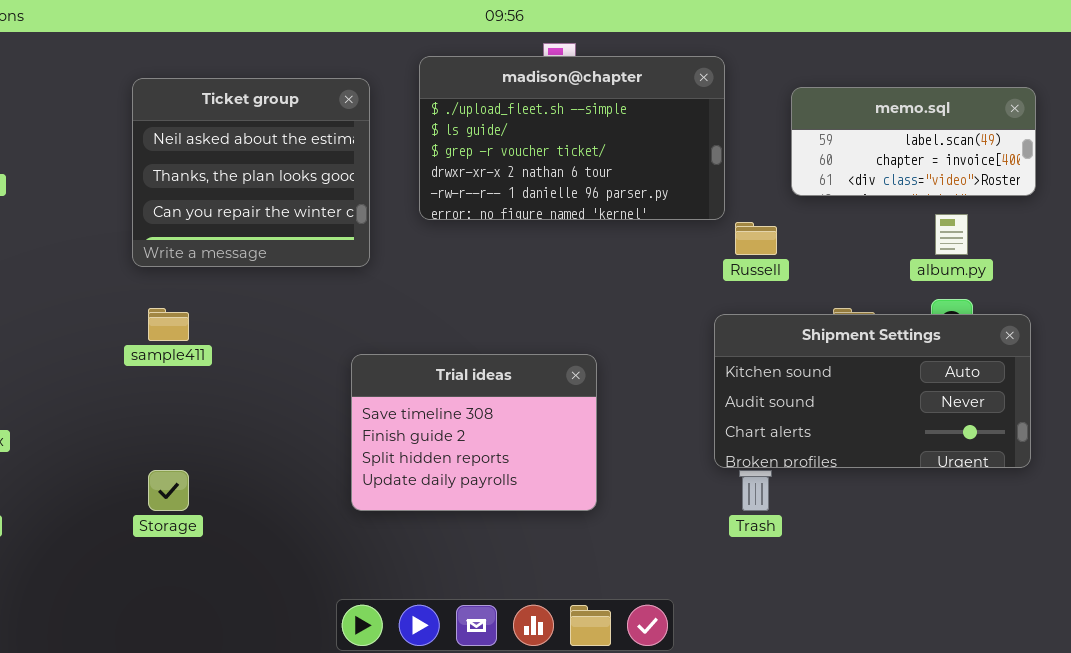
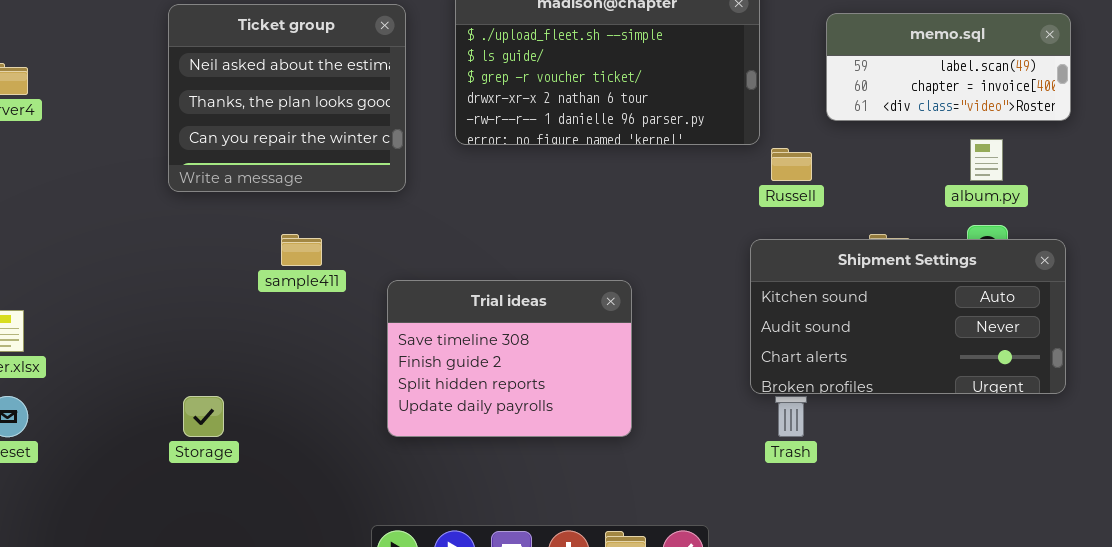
sample411: [148,308,189,341] -> [281,234,322,266], moved

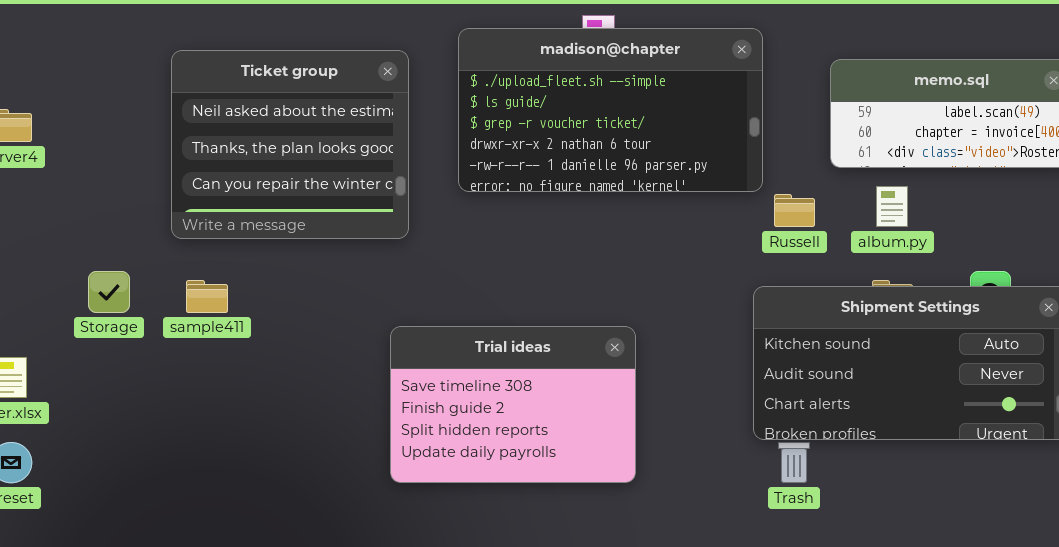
album.py: [970,139,1003,181] -> [876,186,908,227], moved
sample411: [281,234,322,266] -> [186,280,228,313], moved
Storage: [183,396,224,437] -> [88,271,130,313], moved

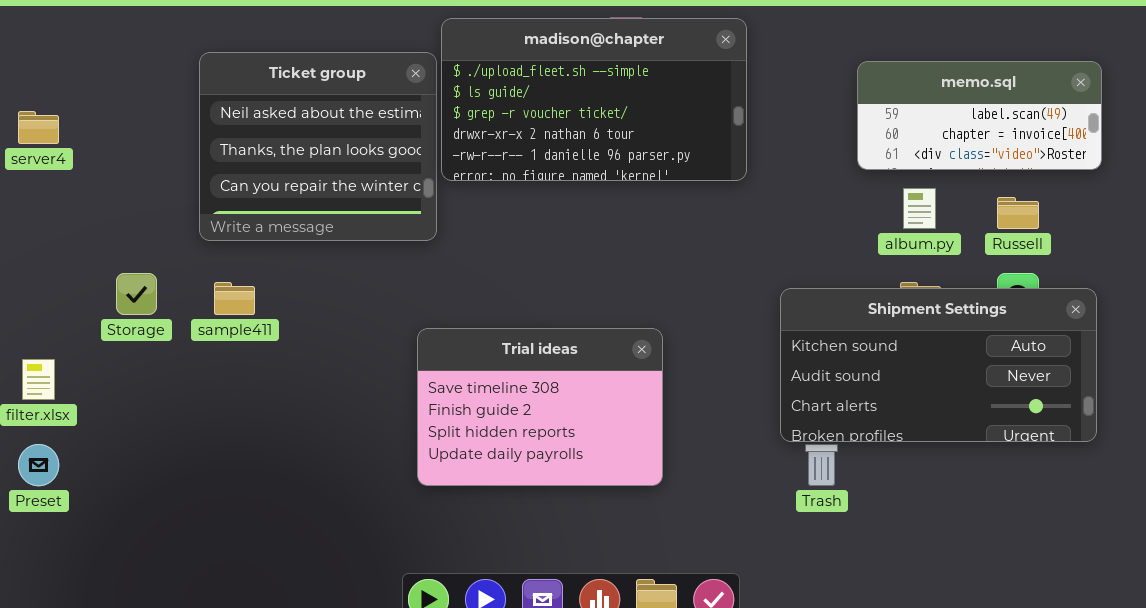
madison@chapter: [458,28,763,192] -> [441,18,747,181], moved
Russell: [774,194,815,227] -> [997,197,1039,229], moved

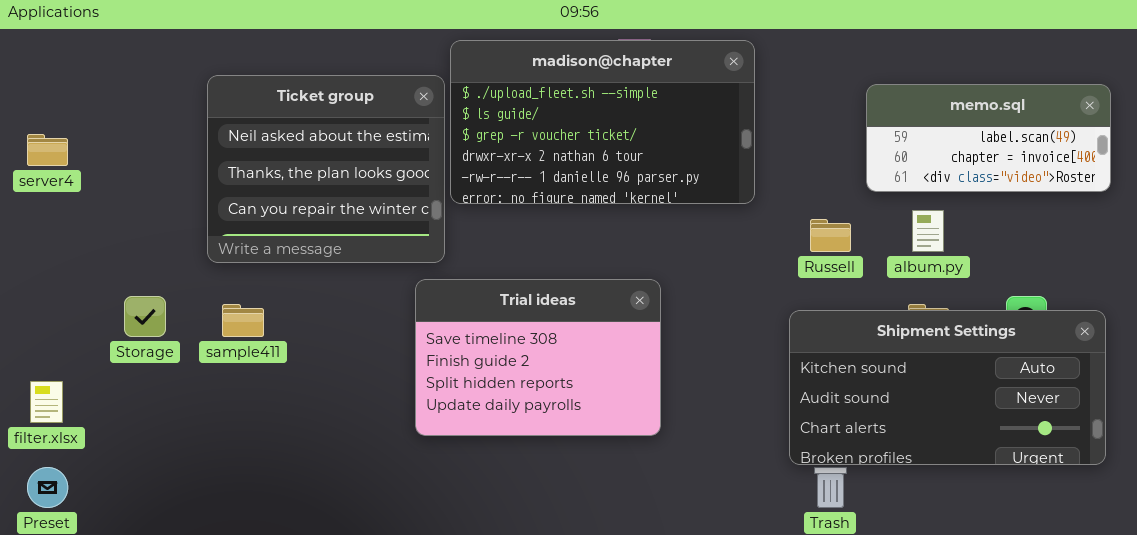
Russell: [997,197,1039,229] -> [810,219,851,252], moved
Trial ideas: [417,328,663,486] -> [415,279,661,436], moved

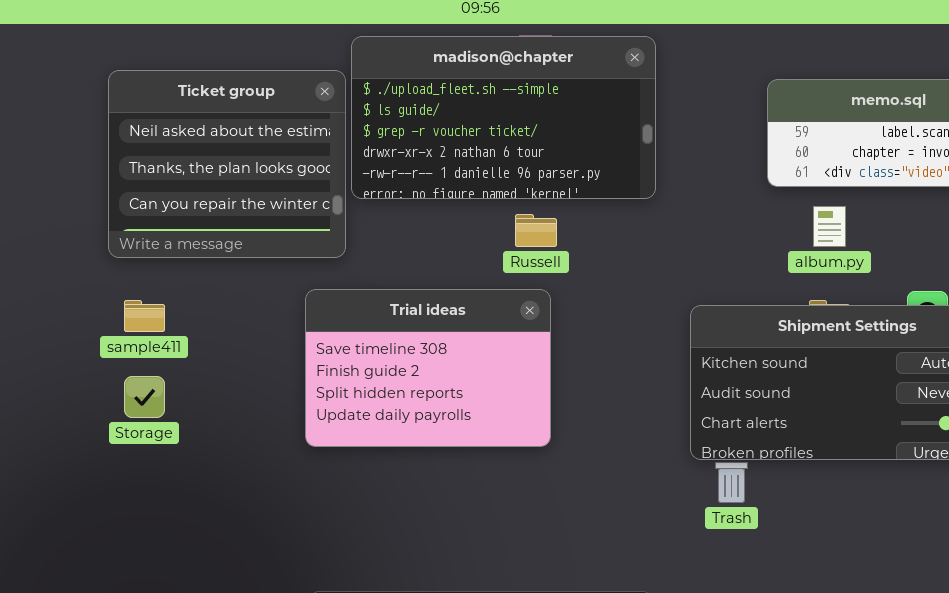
Russell: [810,219,851,252] -> [515,214,557,247], moved
Trial ideas: [415,279,661,436] -> [305,289,551,447], moved
Storage: [124,296,166,337] -> [124,376,165,418], moved

